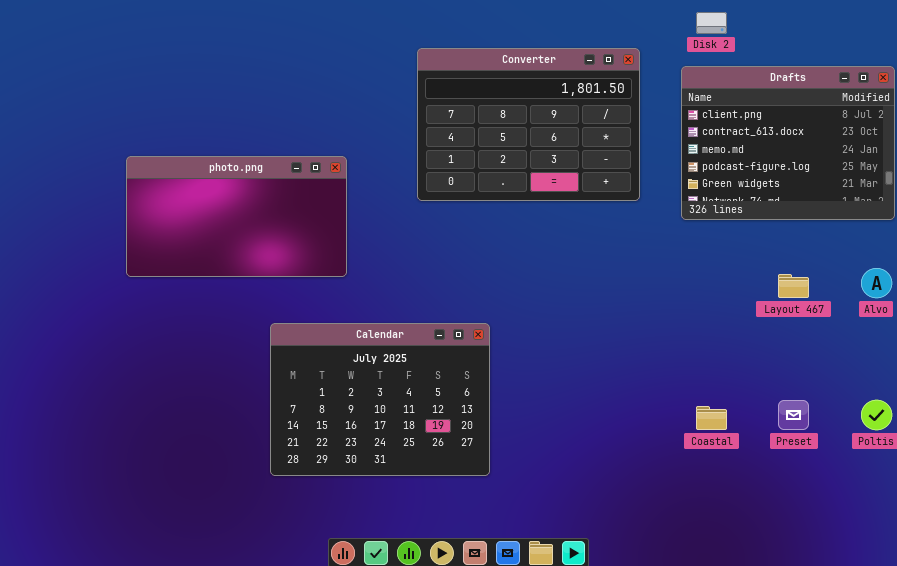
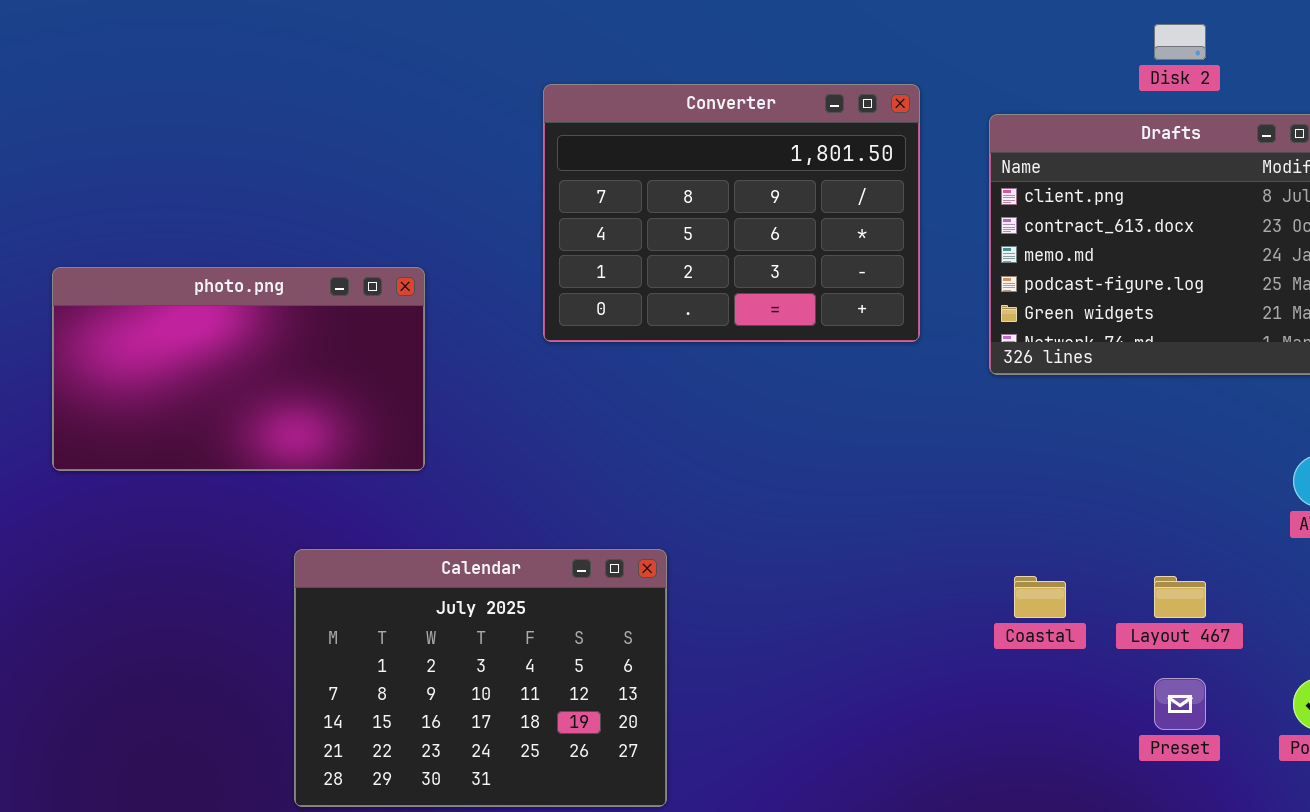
Disk 2: [696,12,727,34] -> [1154,24,1206,60], moved
Layout 467: [778,274,809,298] -> [1154,576,1206,618], moved
Coastal: [696,406,727,430] -> [1014,576,1066,618], moved

